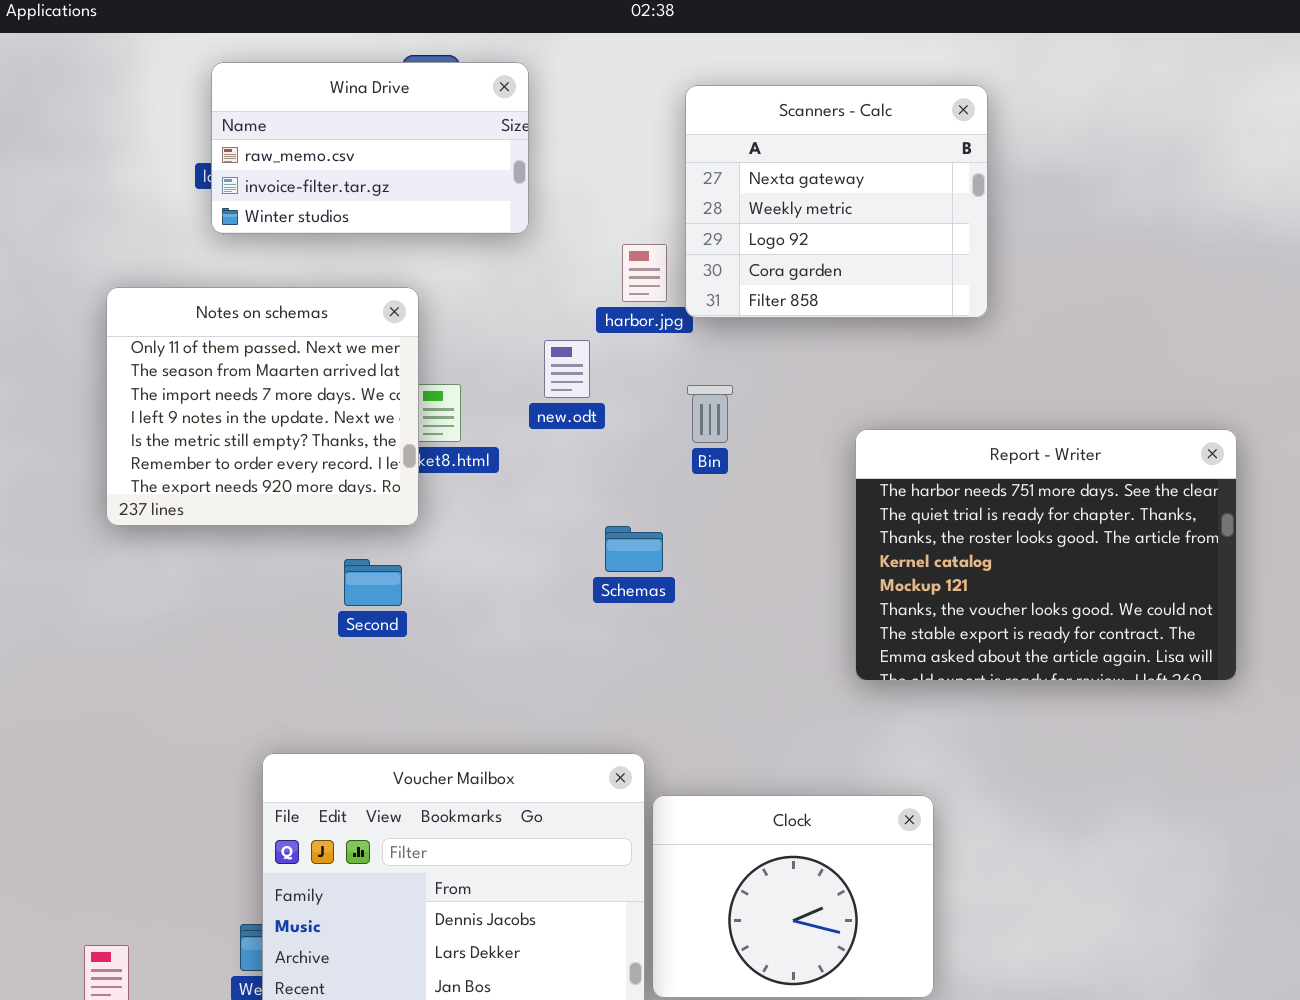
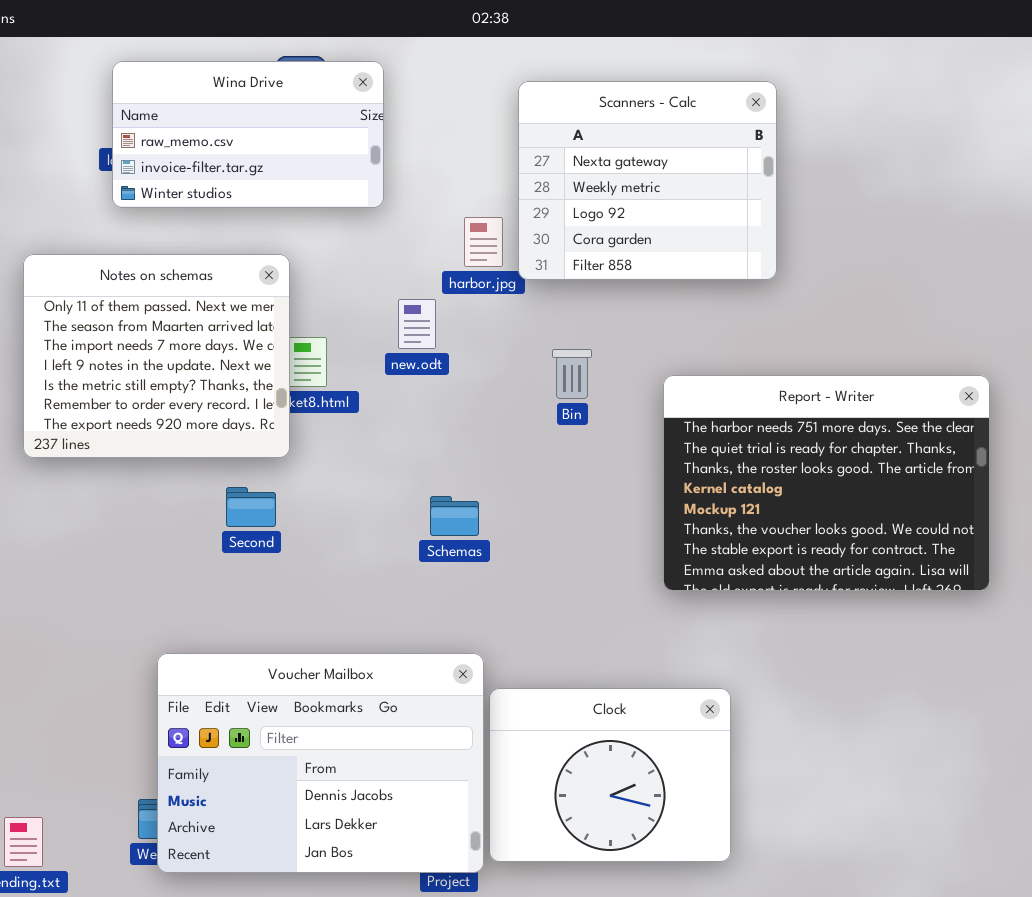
Bin: [687,385,733,443] -> [552,349,592,399], moved
Schemas: [605,526,663,572] -> [430,496,479,536], moved

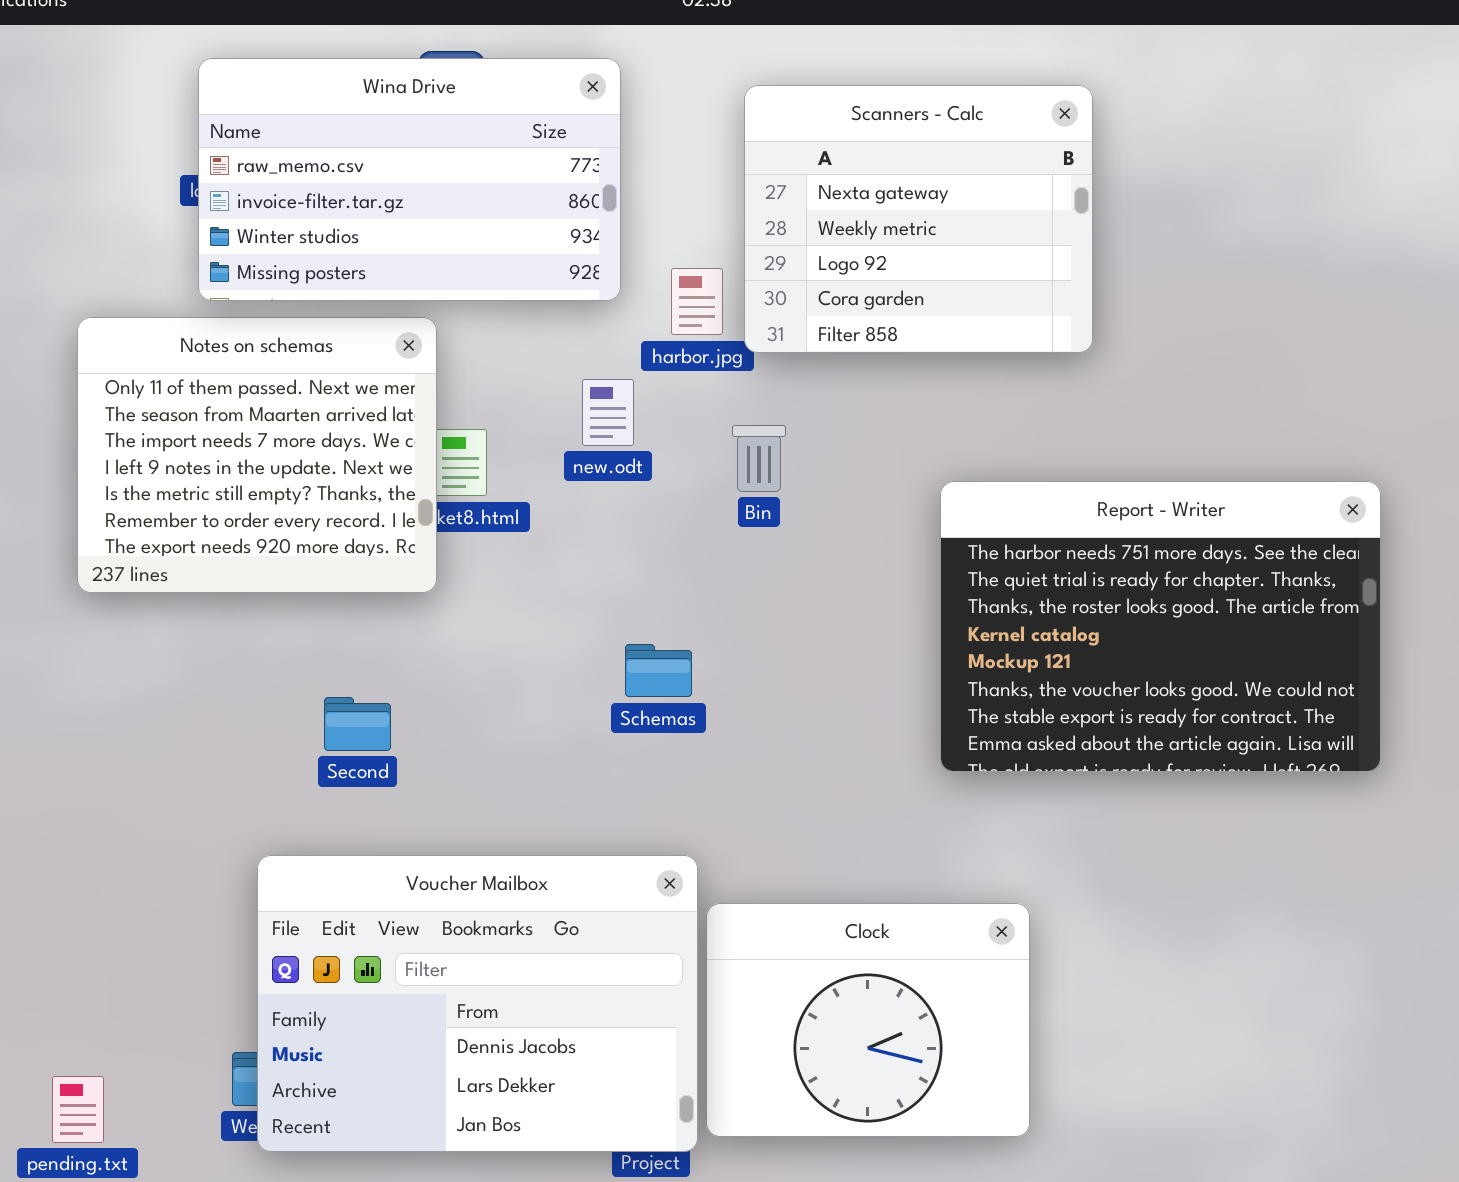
Wina Drive: [112,61,384,208] -> [198,58,621,301], resized
Bin: [552,349,592,399] -> [732,425,786,492], moved
Second: [226,487,276,527] -> [324,697,391,751], moved

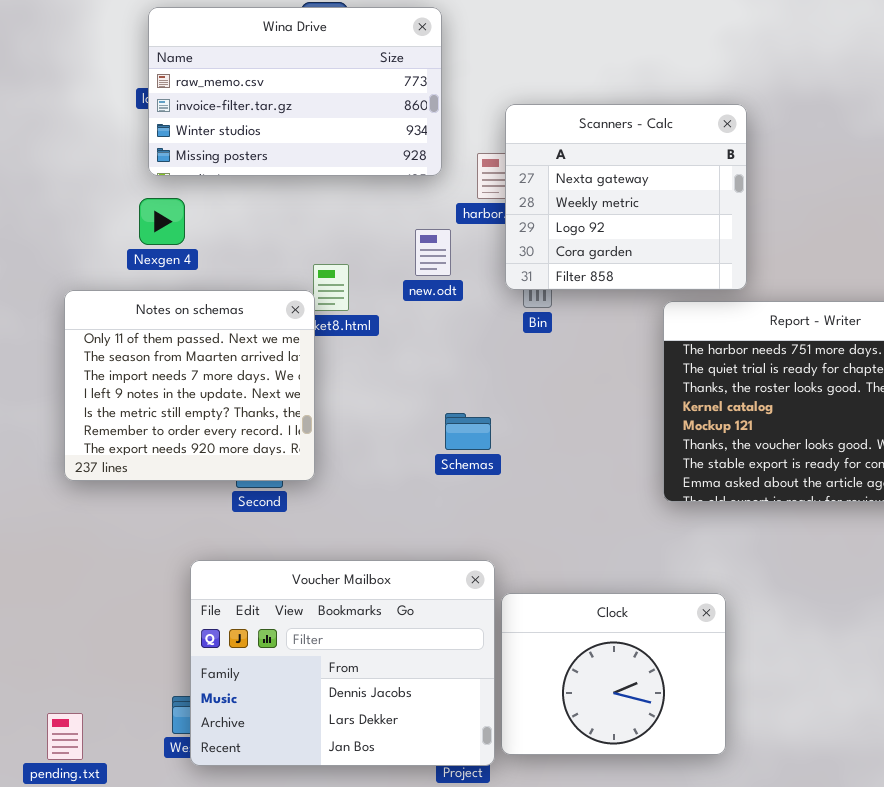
Scanners - Calc: [744,85,1093,353] -> [505,104,747,290], moved
Notes on schemas: [77,317,437,593] -> [64,290,315,481], moved

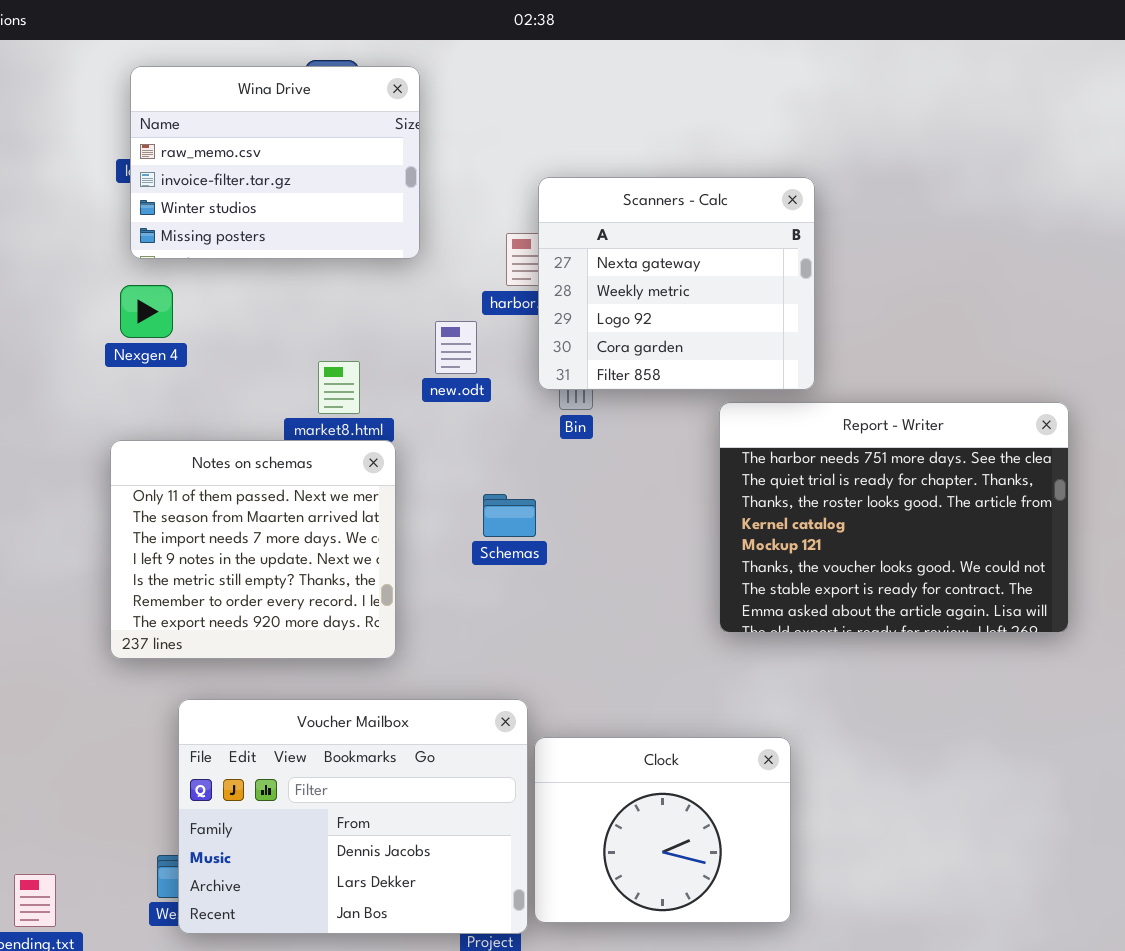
Wina Drive: [148,7,442,176] -> [130,66,420,259], resized
Notes on schemas: [64,290,315,481] -> [110,440,396,659], moved
Schemas: [445,413,491,450] -> [483,494,536,537], moved

